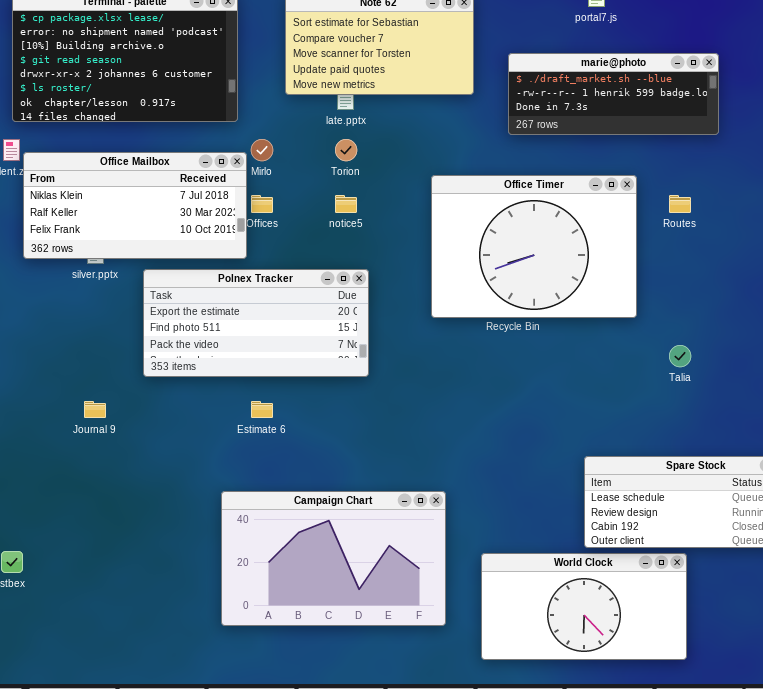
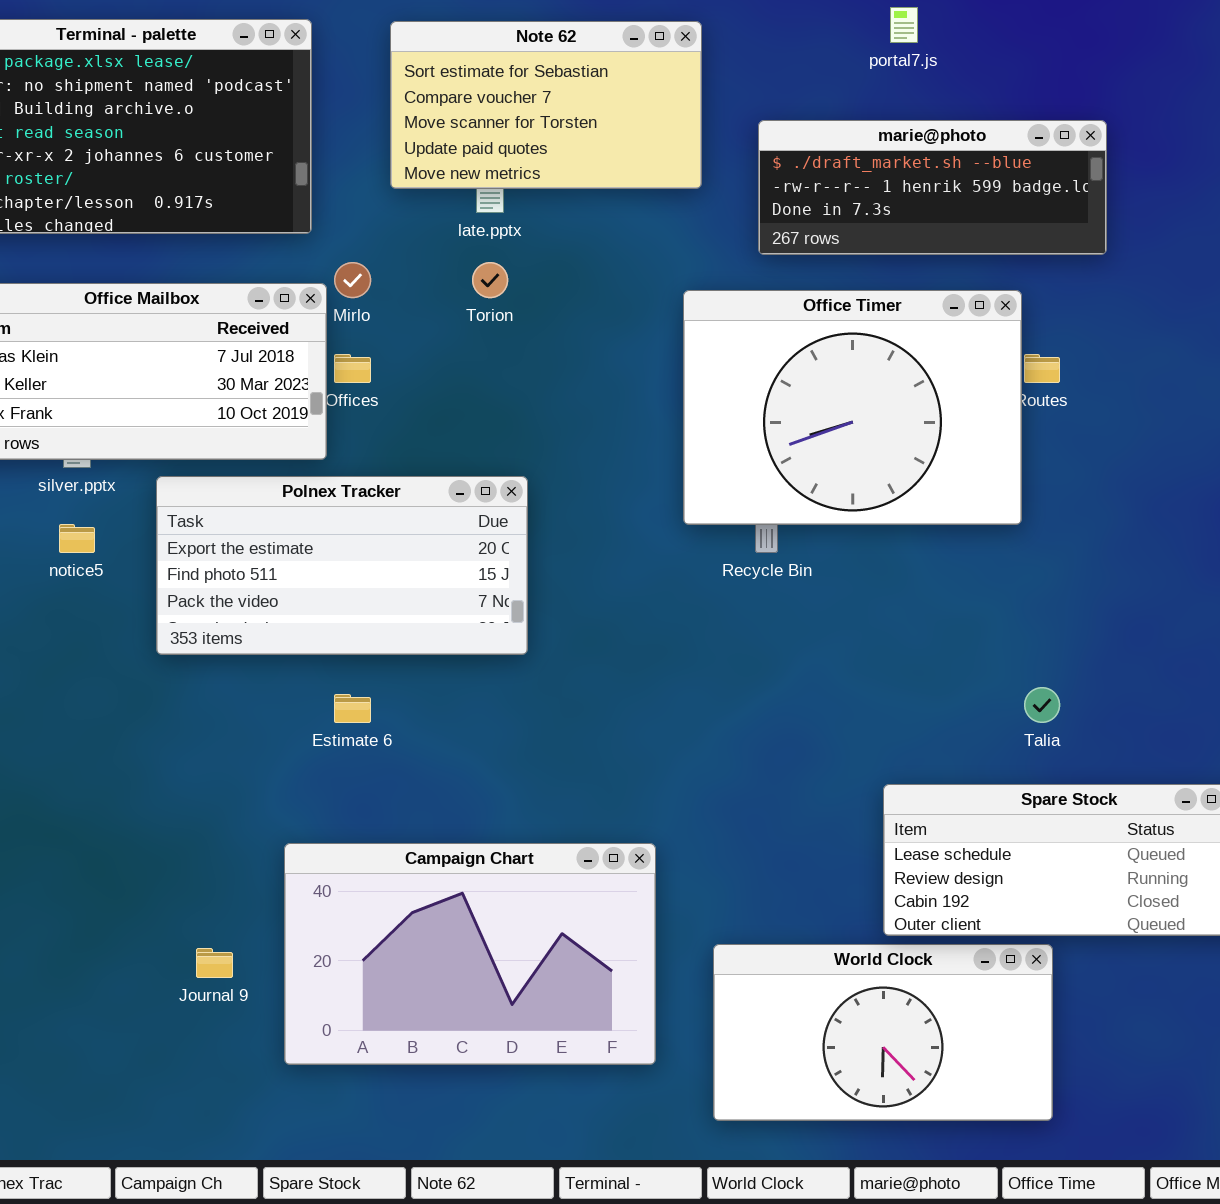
Office Timer: [431,175,637,318] -> [683,290,1022,525], moved
notice5: [335,195,357,213] -> [59,524,95,553], moved
Talia: [669,345,691,367] -> [1024,687,1060,723], moved
Journal 9: [84,401,106,418] -> [196,948,233,978], moved

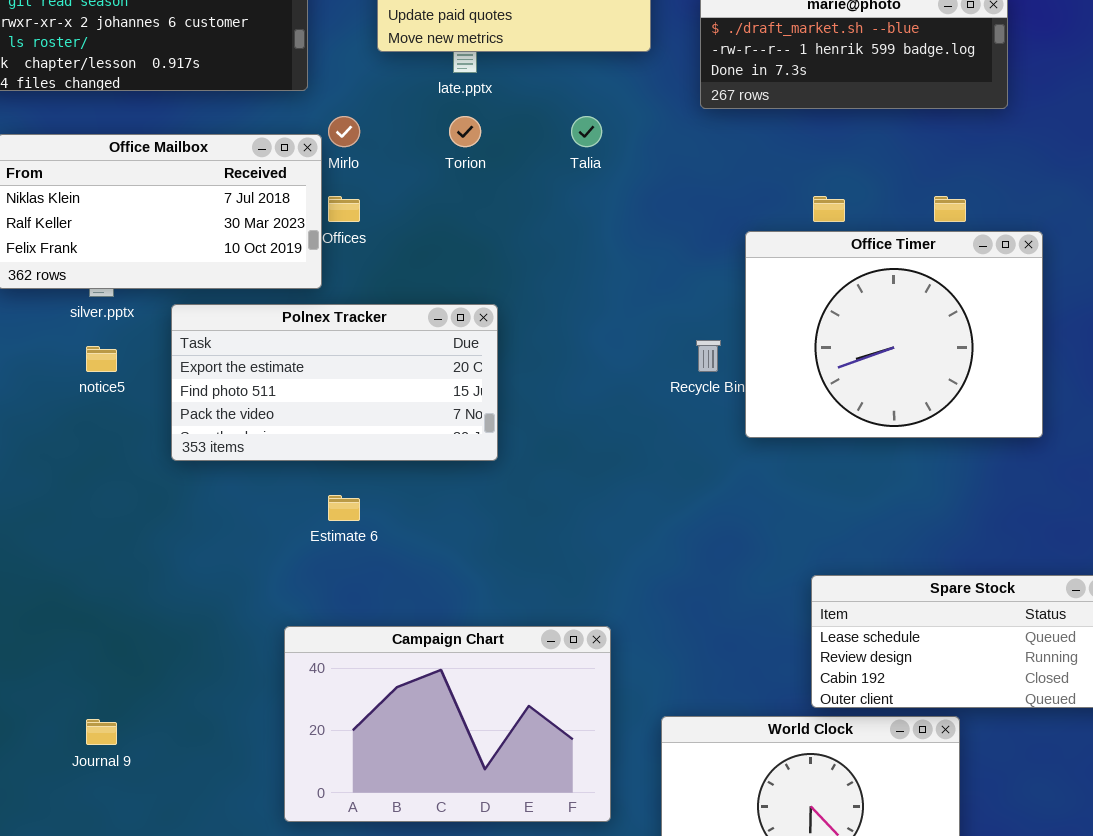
Office Timer: [683,290,1022,525] -> [745,231,1043,438], moved
Talia: [1024,687,1060,723] -> [571,116,602,147], moved
Journal 9: [196,948,233,978] -> [86,719,117,745], moved

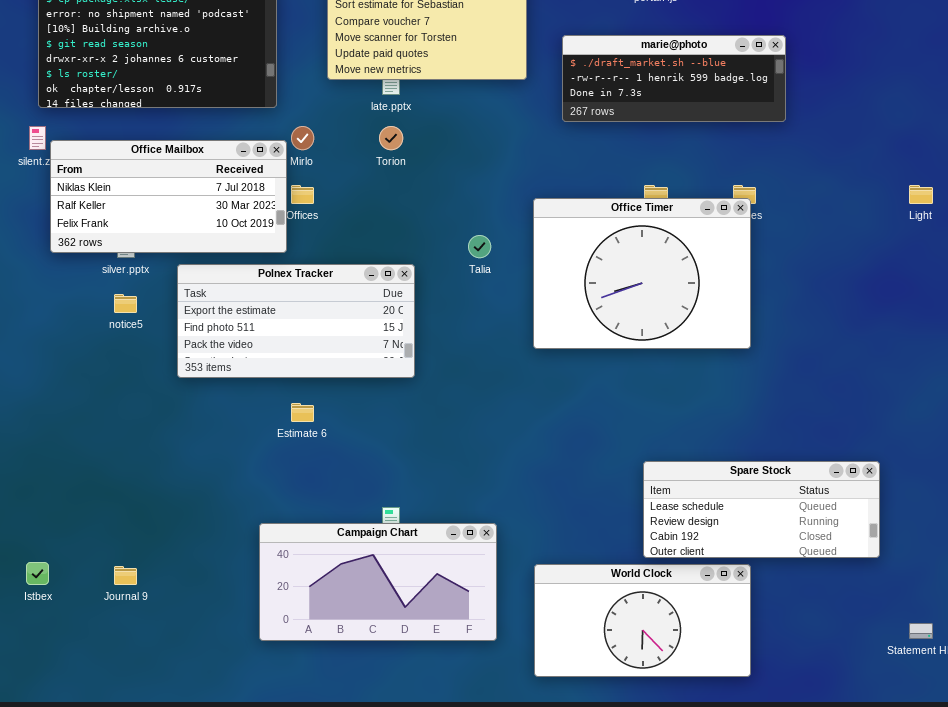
Talia: [571,116,602,147] -> [468,235,491,258], moved
Office Timer: [745,231,1043,438] -> [533,198,751,349], moved
Campaign Chart: [284,626,611,822] -> [259,523,497,641], resized

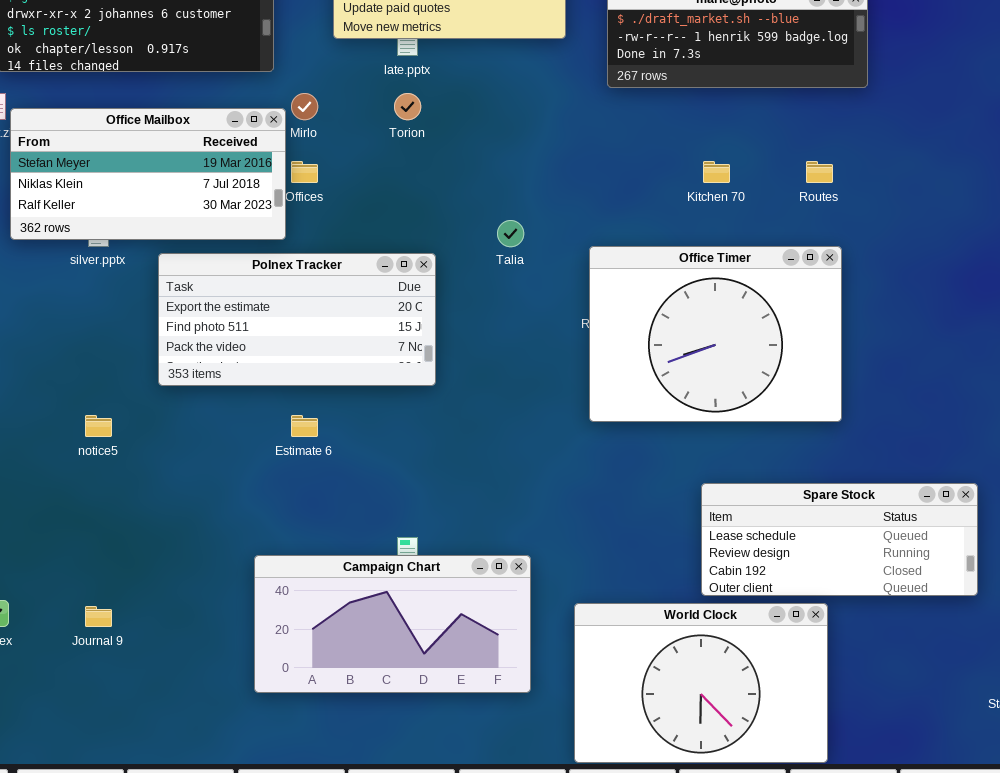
Office Mailbox: [50,140,287,253] -> [10,108,286,240], scrolled up 1 row
Office Timer: [533,198,751,349] -> [589,246,842,422], moved
notice5: [114,294,137,313] -> [85,415,112,437], moved
World Clock: [534,564,751,677] -> [574,603,828,763], resized

